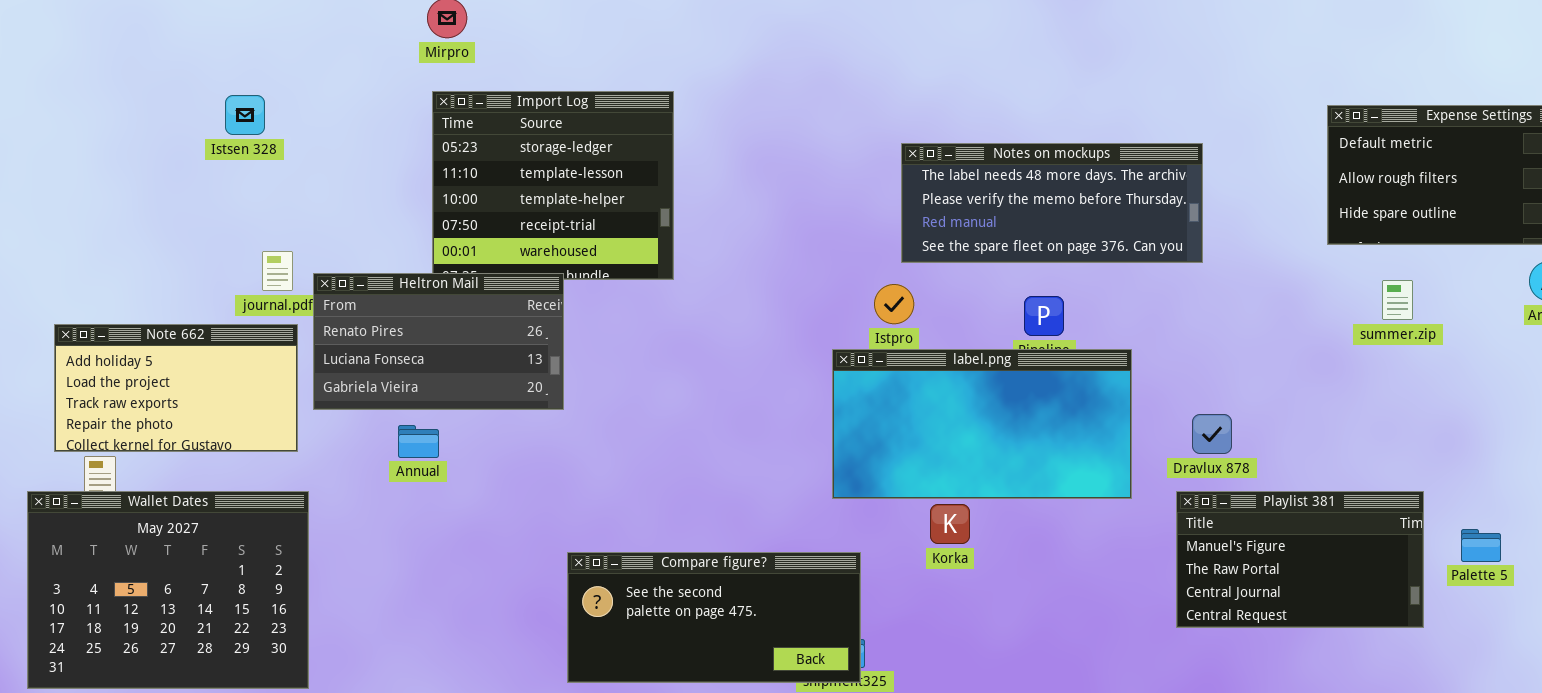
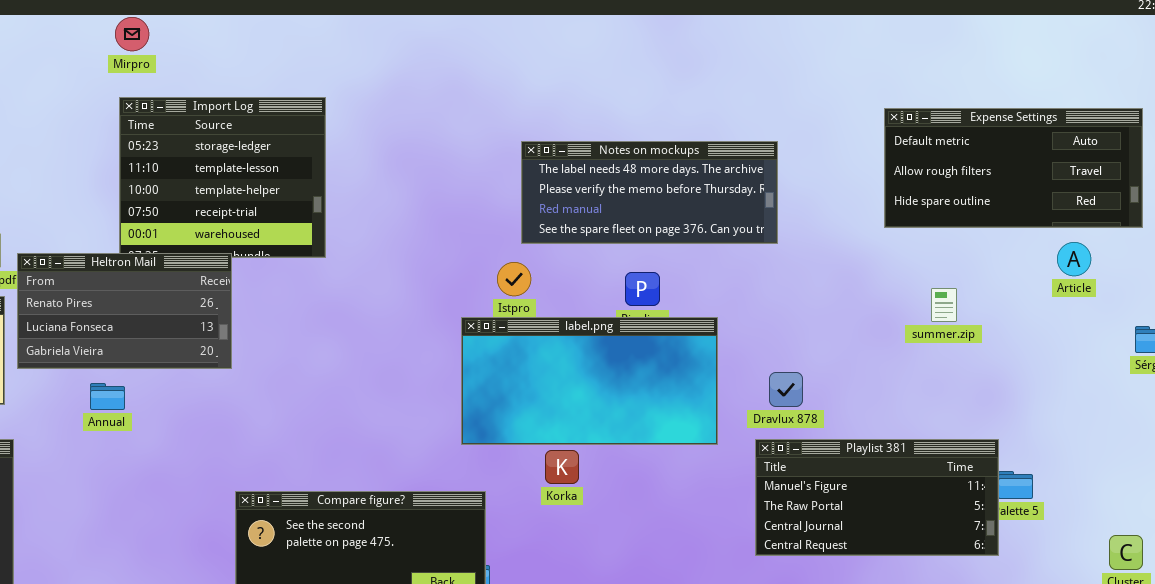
summer.zip: [1382,280,1413,320] -> [931,288,957,322], moved
Playlist 381: [1176,491,1424,628] -> [755,439,999,556], resized

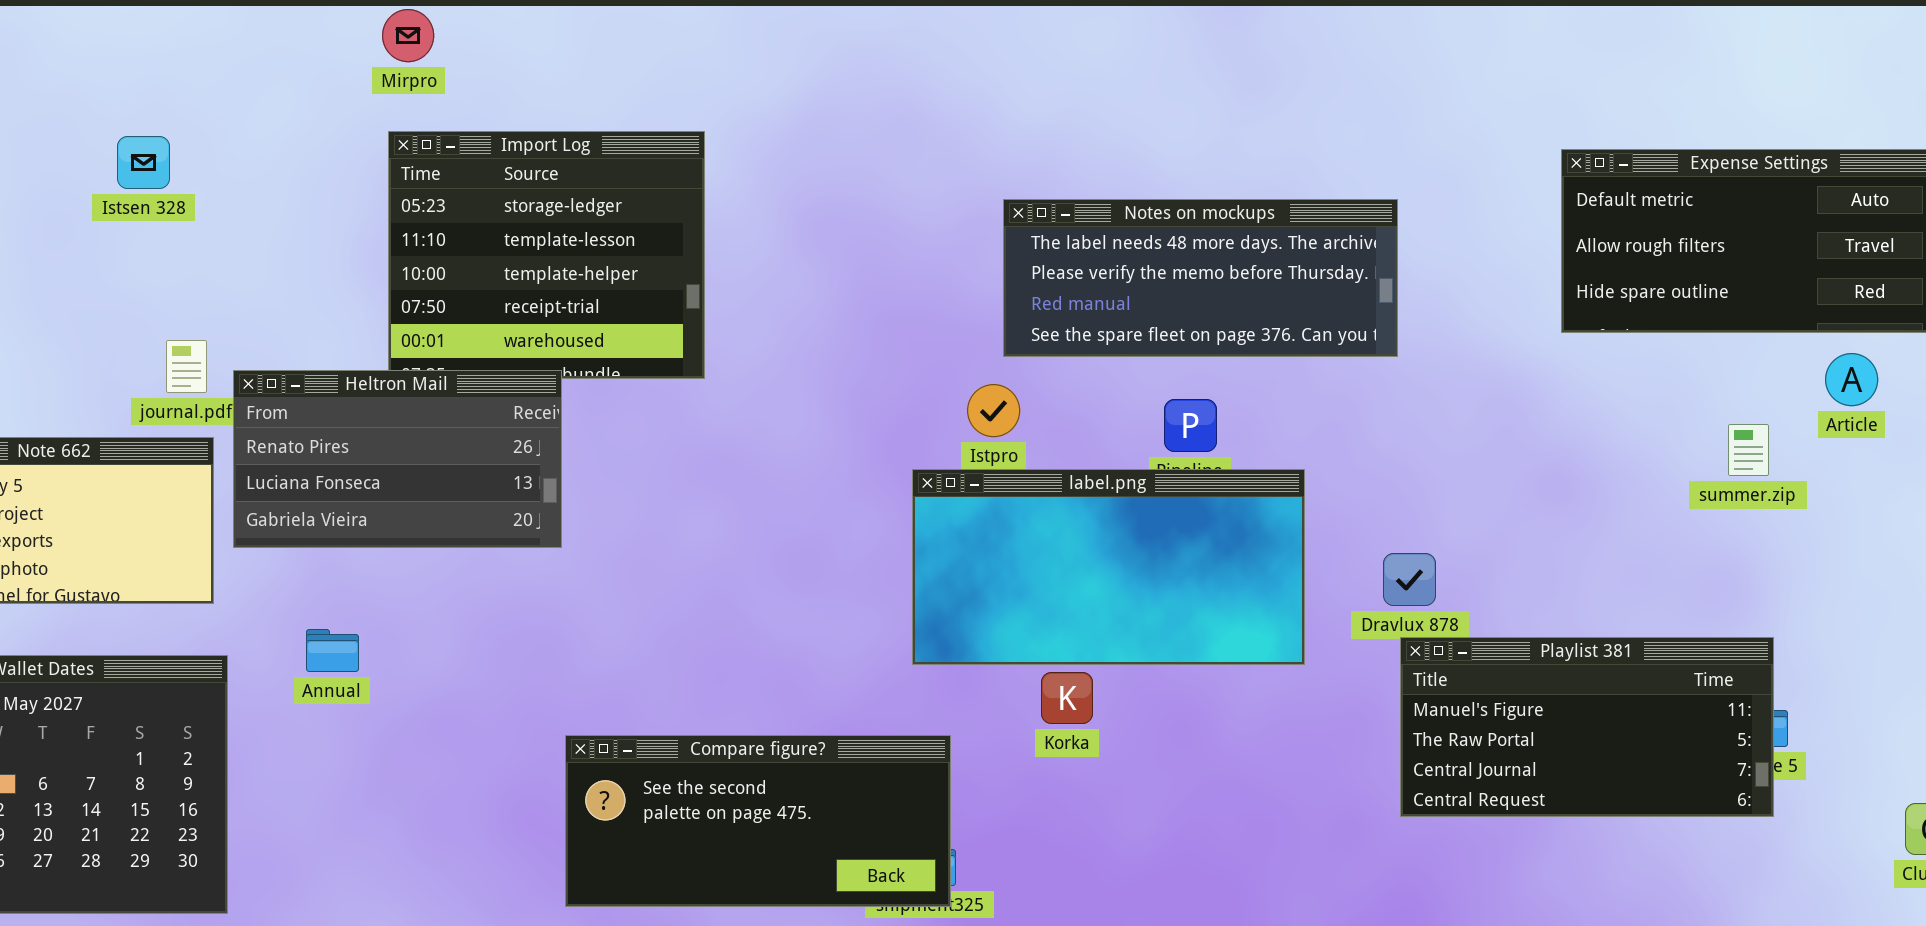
summer.zip: [931,288,957,322] -> [1728,424,1769,476], moved
Annual: [90,383,125,410] -> [306,629,359,672], moved
Playlist 381: [755,439,999,556] -> [1400,637,1774,817], moved

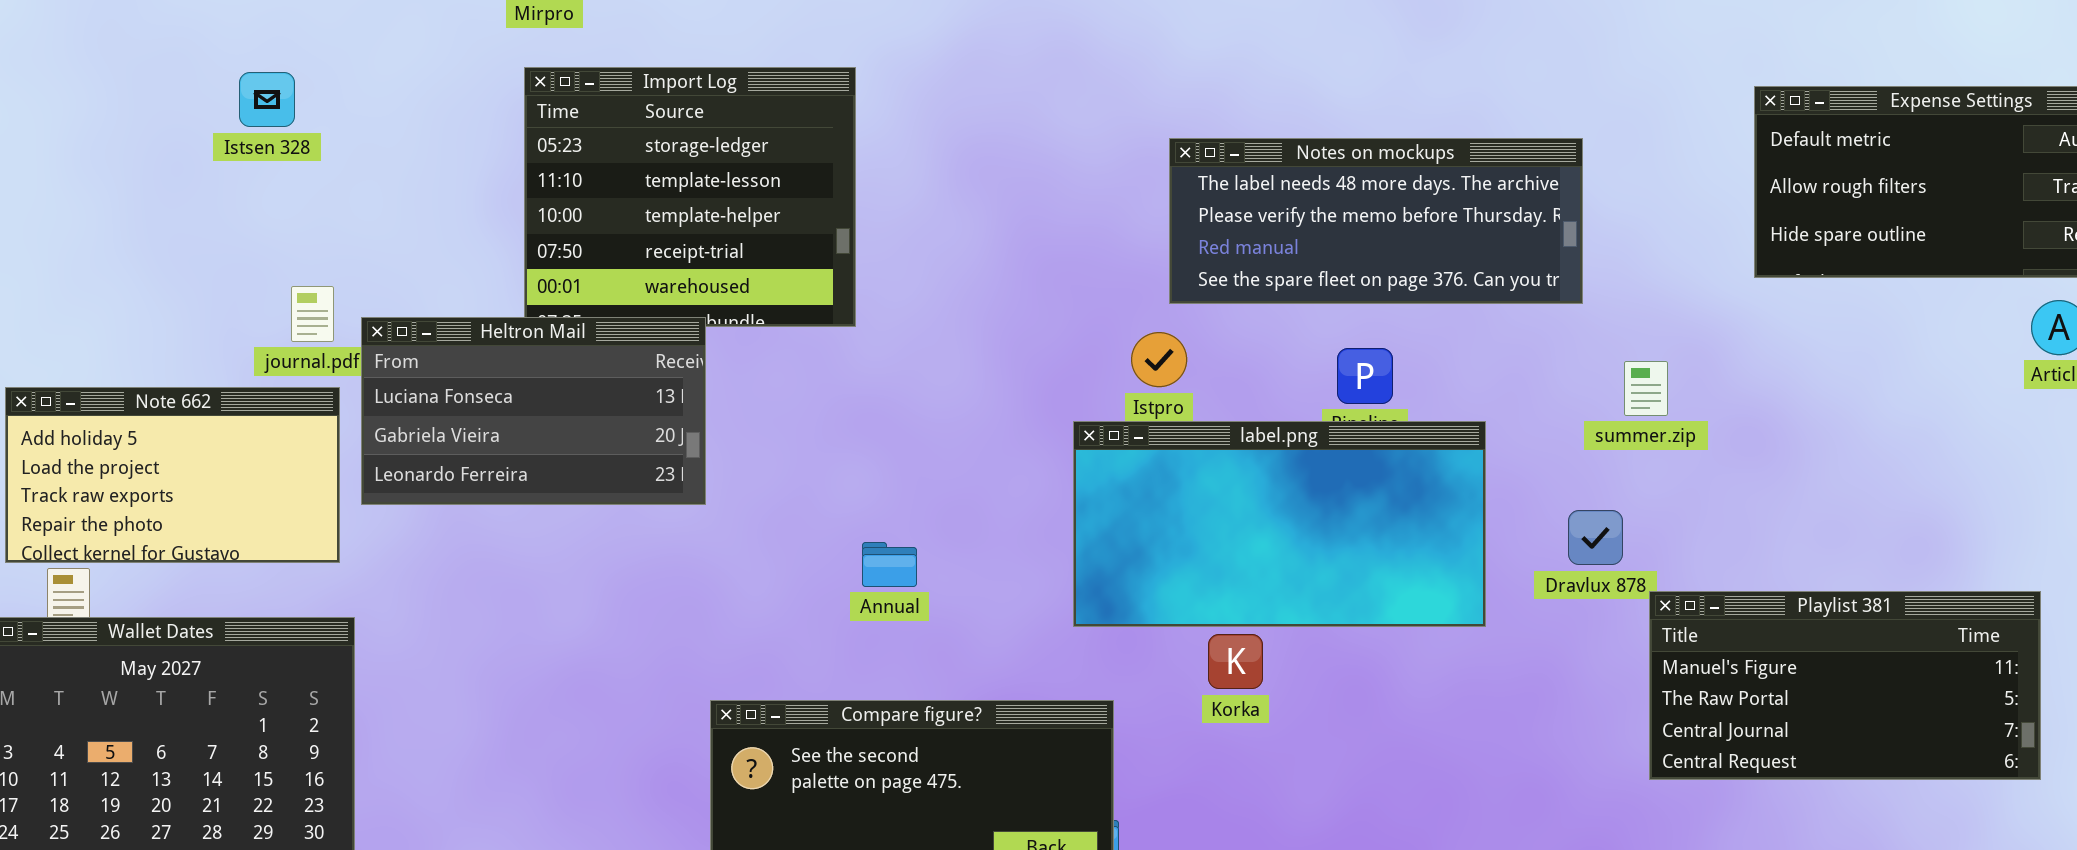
Heltron Mail: [233,370,562,548] -> [361,317,706,505], scrolled down 1 row
summer.zip: [1728,424,1769,476] -> [1624,361,1668,416], moved
Annual: [306,629,359,672] -> [862,542,917,587], moved
Playlist 381: [1400,637,1774,817] -> [1649,591,2041,780], moved

